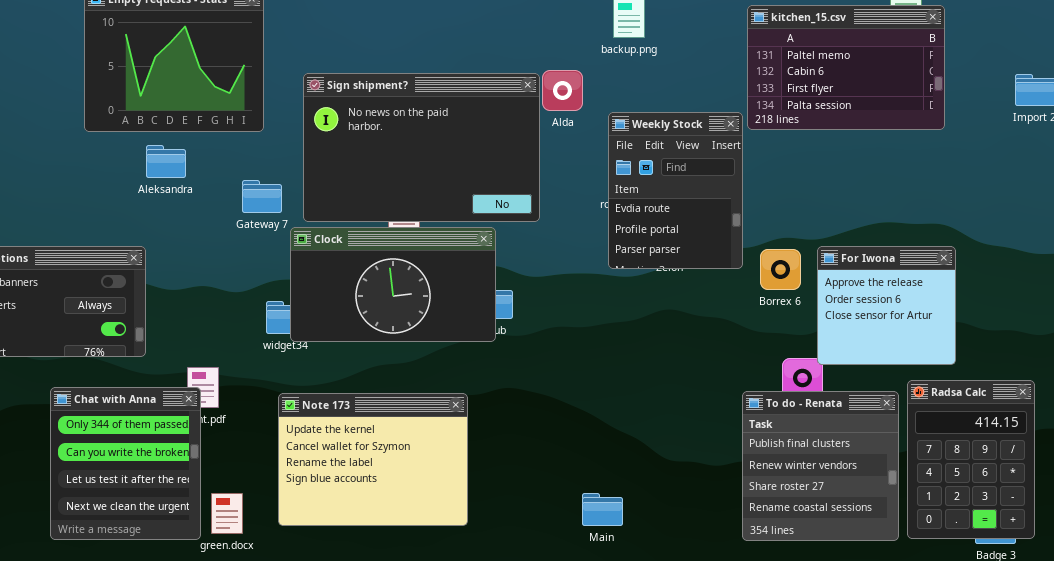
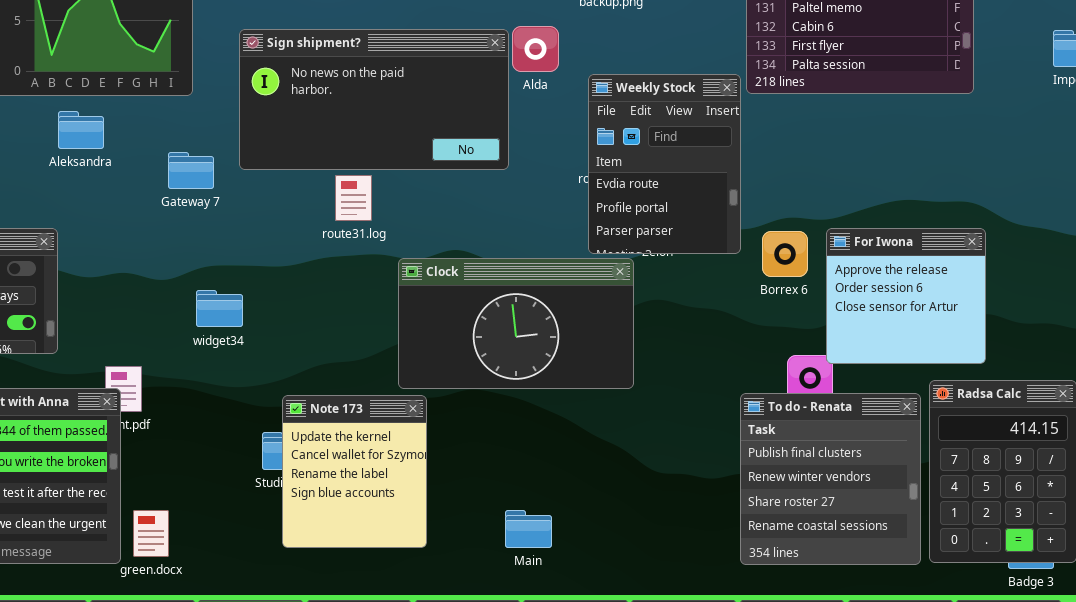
Sign shipment?: [303,73,540,222] -> [239,29,509,170], resized
Clock: [290,227,496,342] -> [398,258,634,389], moved
Note 173: [278,393,468,526] -> [282,395,427,548], resized
Main: [582,493,623,526] -> [505,510,552,548], moved

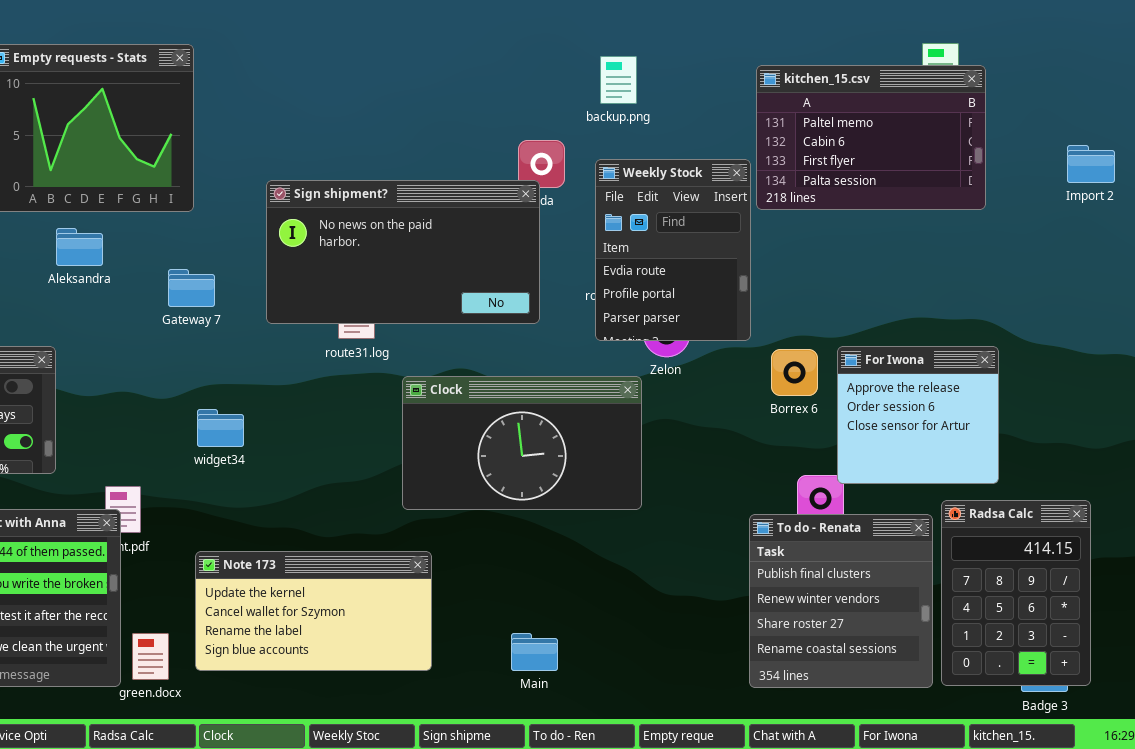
Sign shipment?: [239,29,509,170] -> [266,180,540,324], moved
Weekly Stock: [588,74,741,254] -> [595,159,751,341], moved
Note 173: [282,395,427,548] -> [195,551,432,671], resized

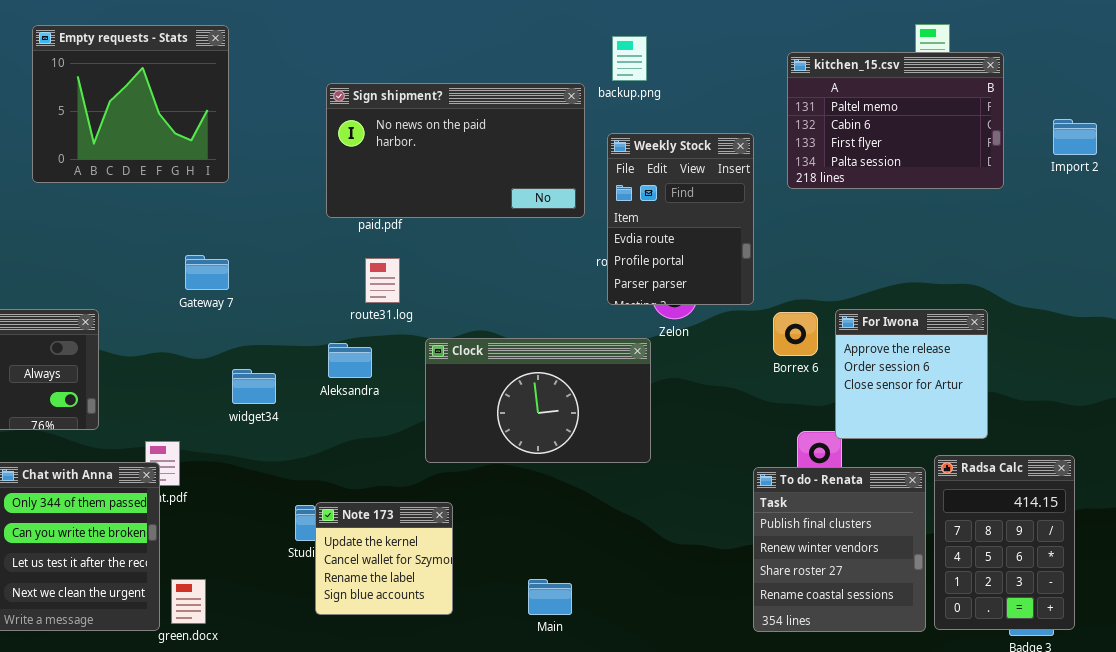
kitchen_15.csv: [756,65,986,210] -> [787,52,1004,189], moved
Sign shipment?: [266,180,540,324] -> [326,83,585,218], moved
Aleksandra: [56,228,103,266] -> [328,343,372,378], moved
Gateway 7: [168,269,215,307] -> [185,255,229,290], moved
Note 173: [195,551,432,671] -> [315,502,453,615], resized

